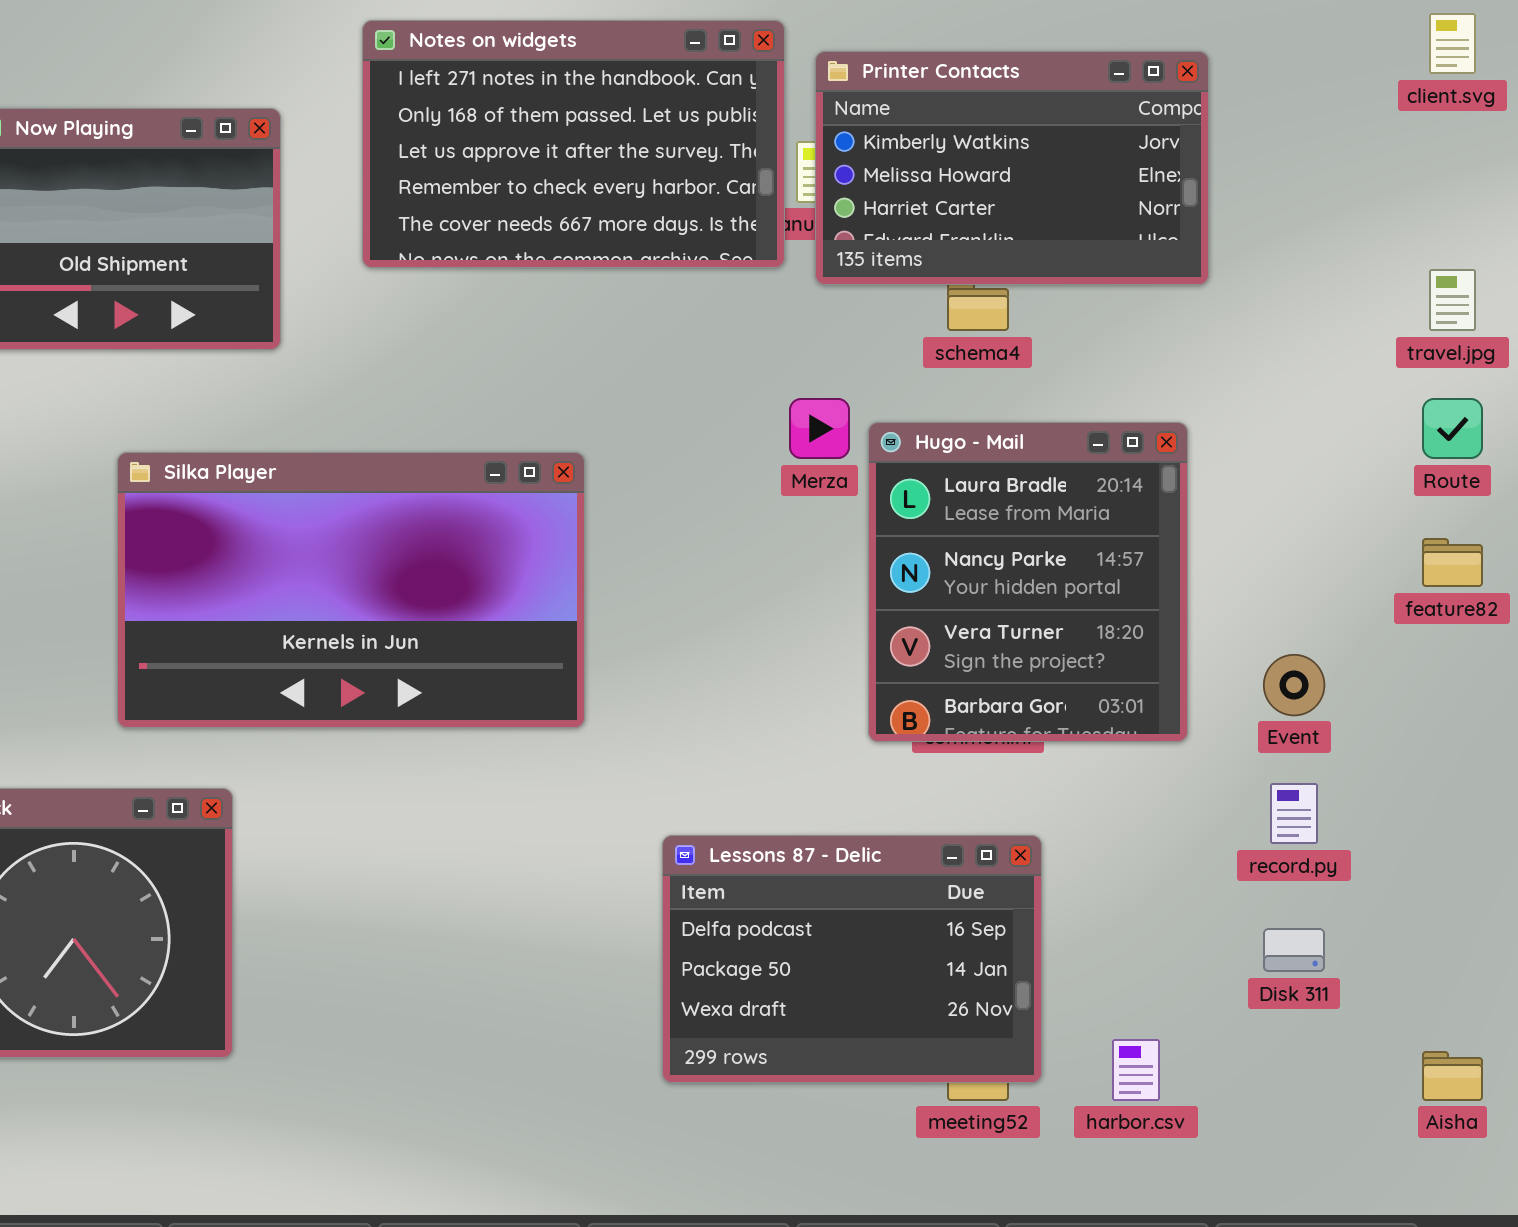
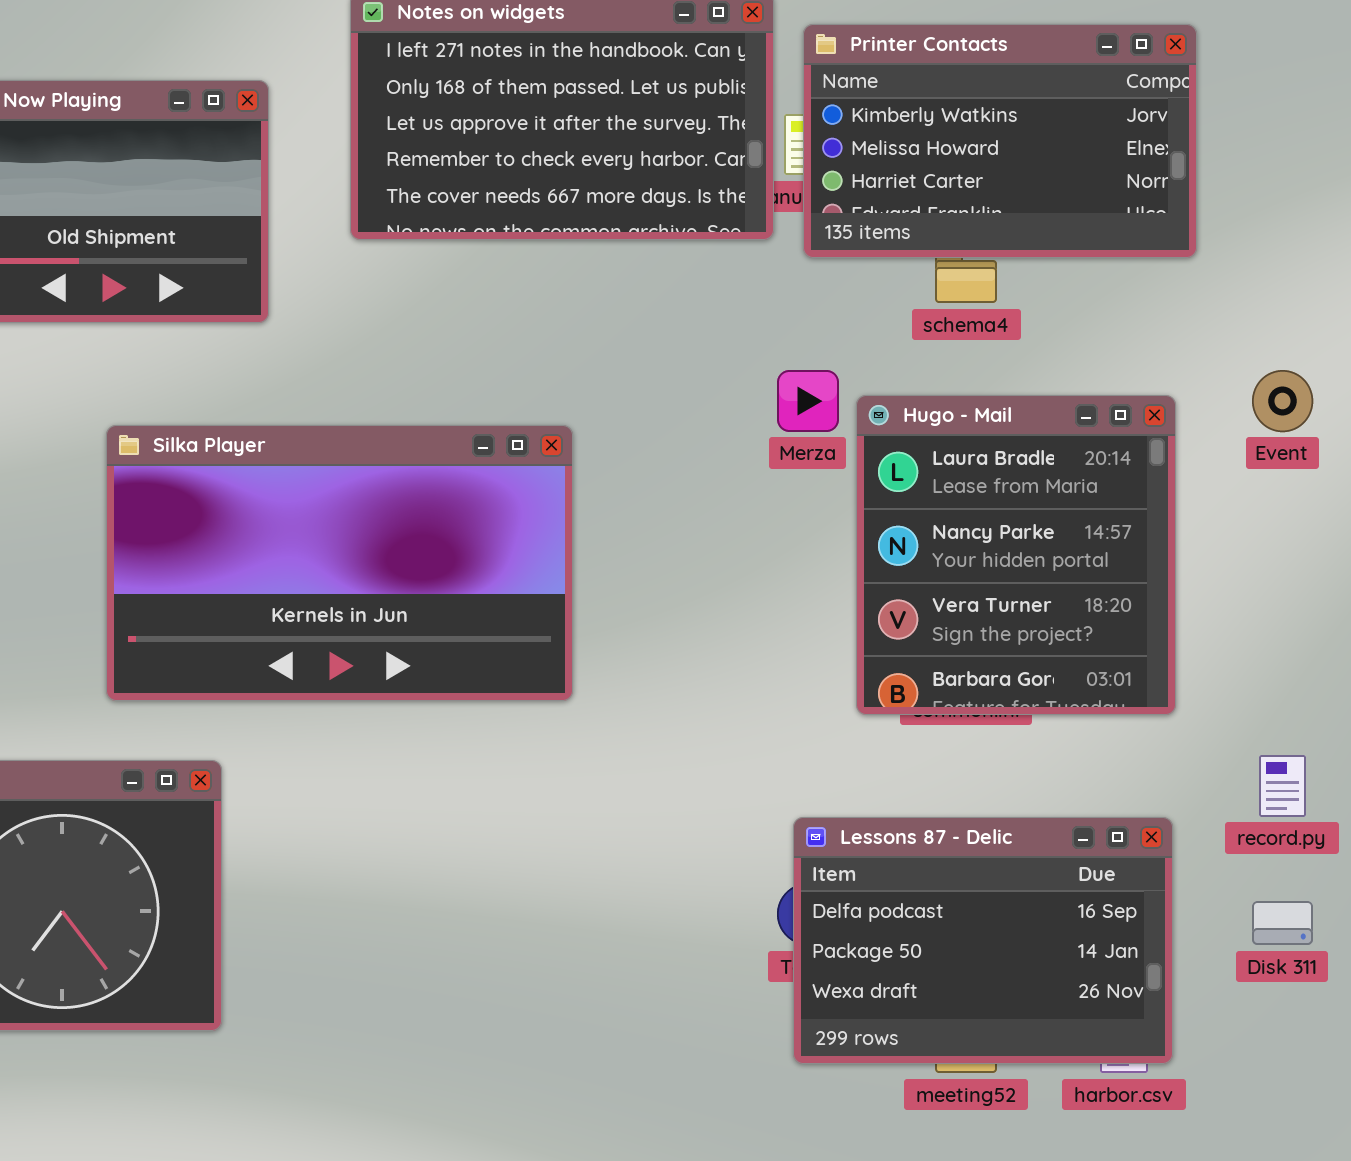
Event: [1263,654,1325,716] -> [1252,370,1313,432], moved
Lessons 87 - Delic: [662,835,1042,1083] -> [793,817,1173,1064], moved

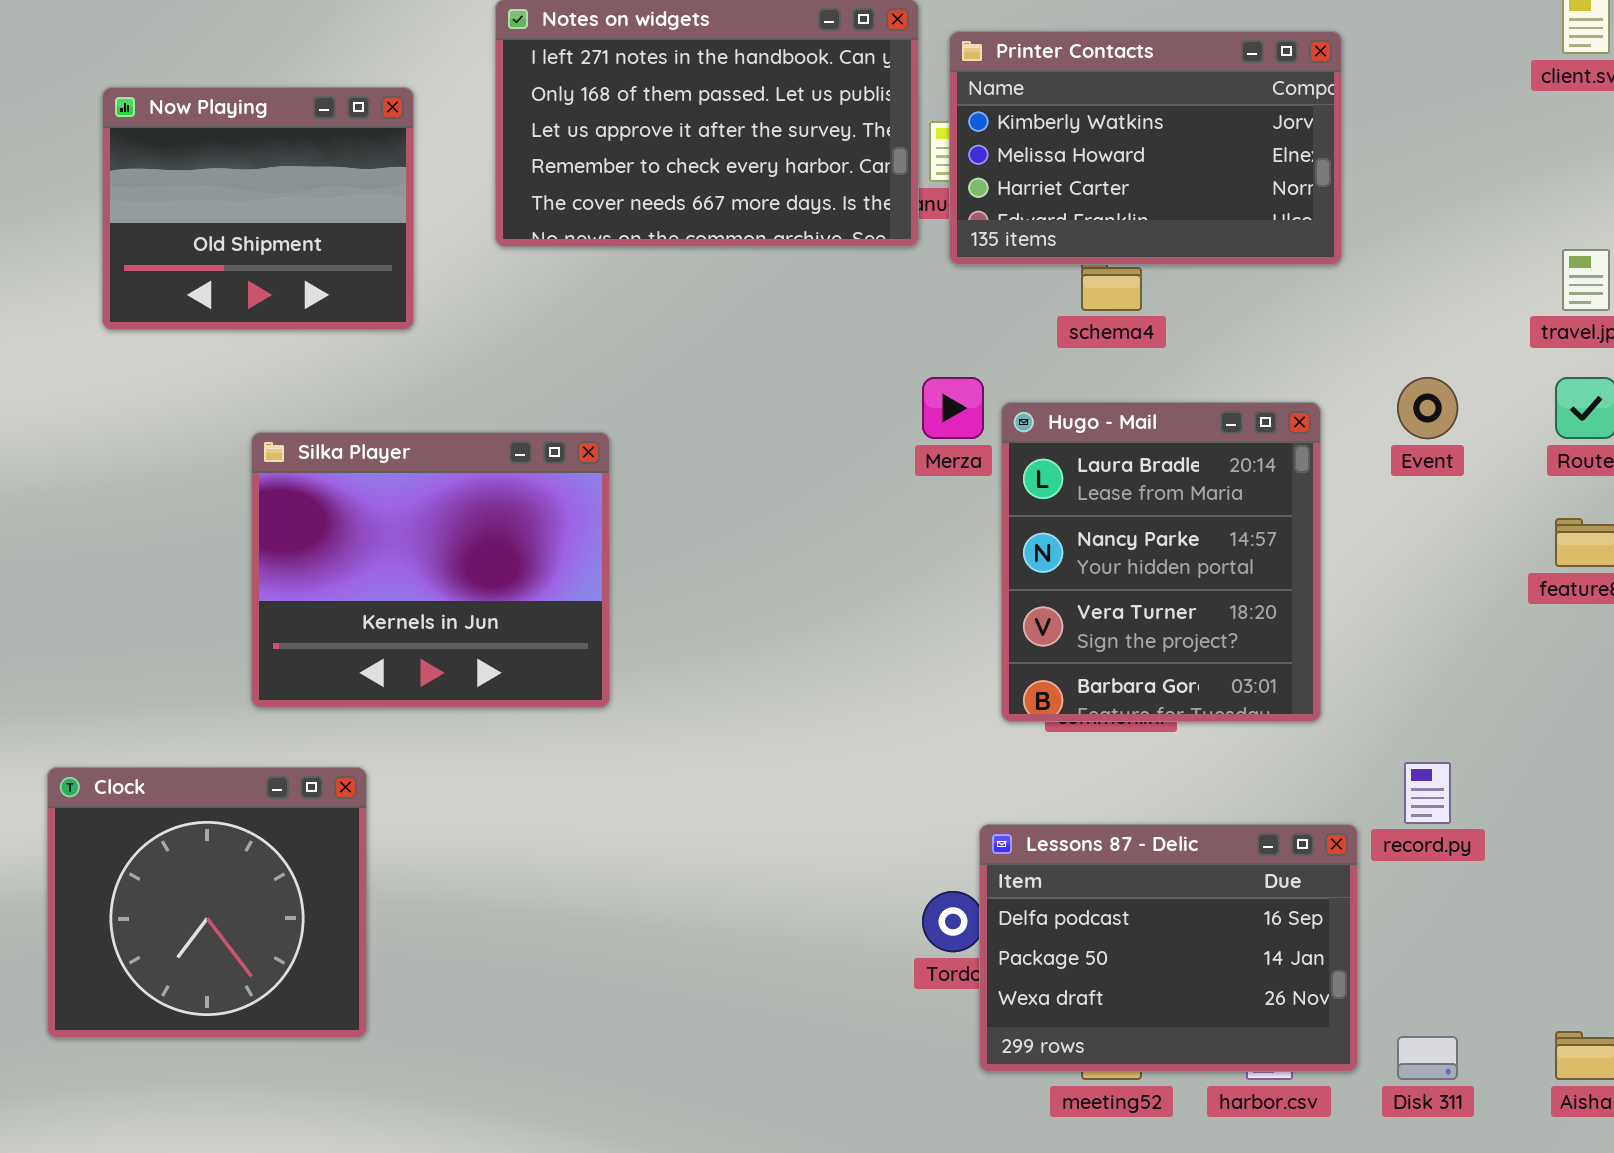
Silka Player: [106,425,573,701] -> [251,432,610,708], resized
Lessons 87 - Delic: [793,817,1173,1064] -> [979,824,1358,1072], moved
Disk 311: [1252,901,1313,945] -> [1397,1036,1458,1080], moved

